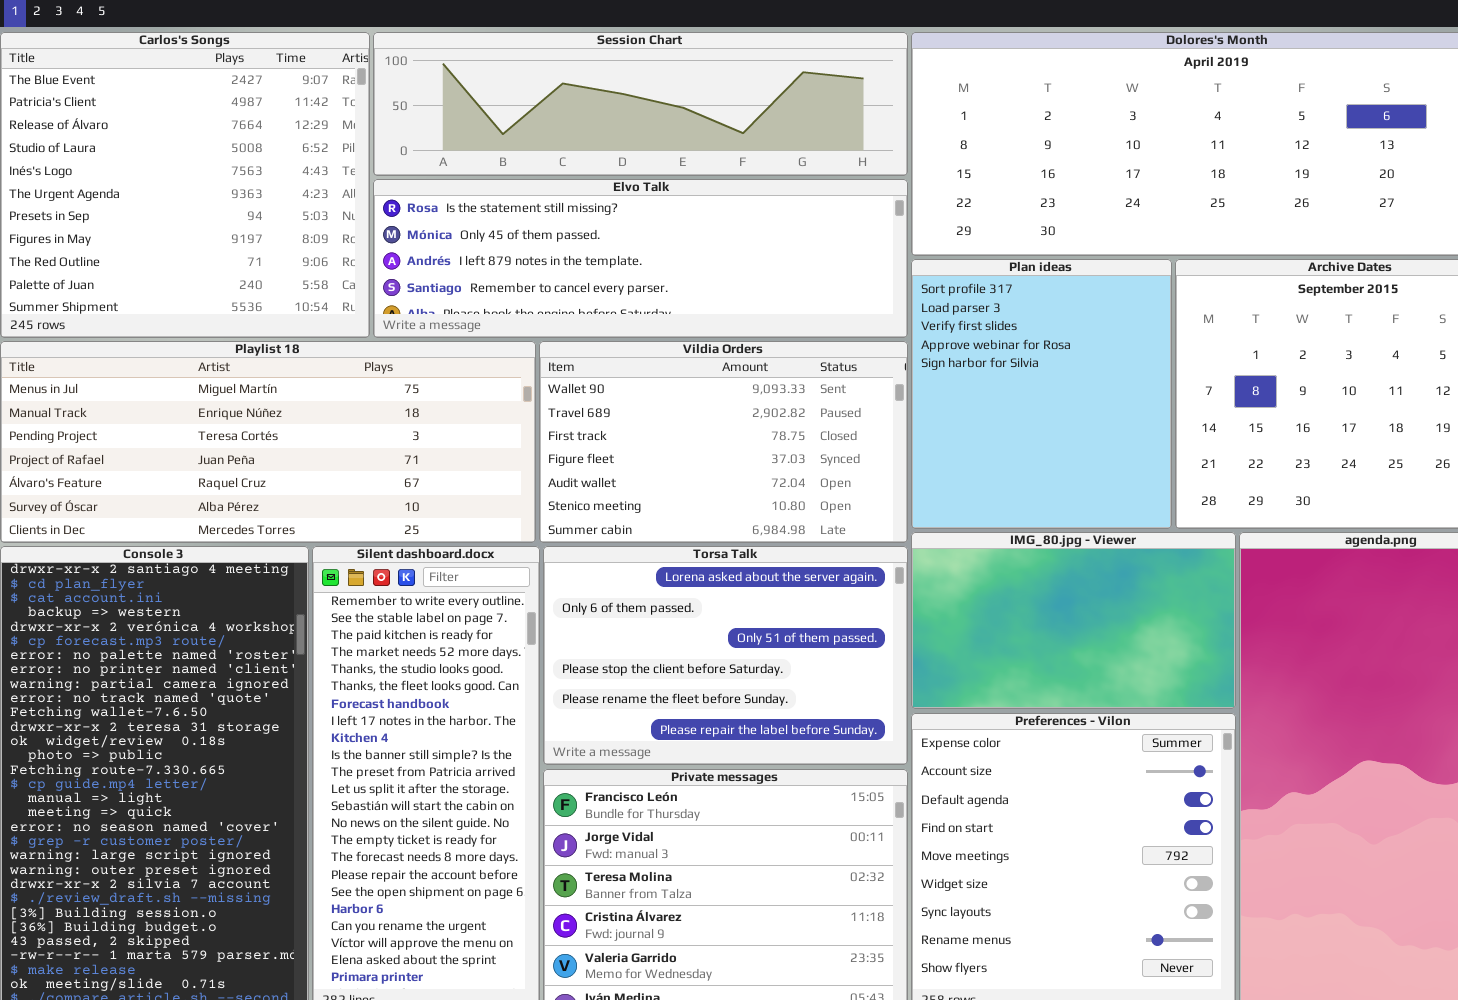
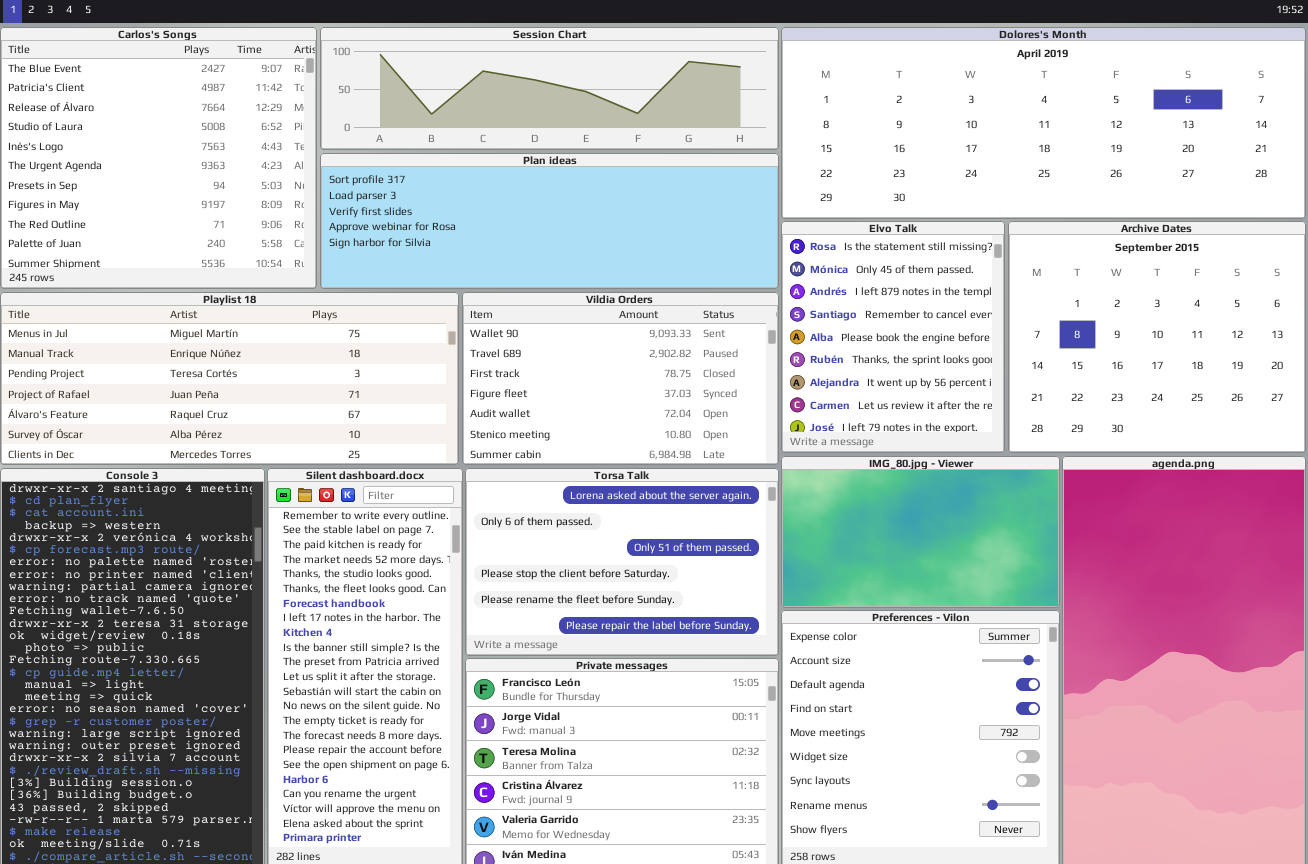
Elvo Talk: [373,179,908,338] -> [781,221,1005,453], moved, resized
Plan ideas: [911,259,1172,529] -> [320,153,779,289], moved, resized

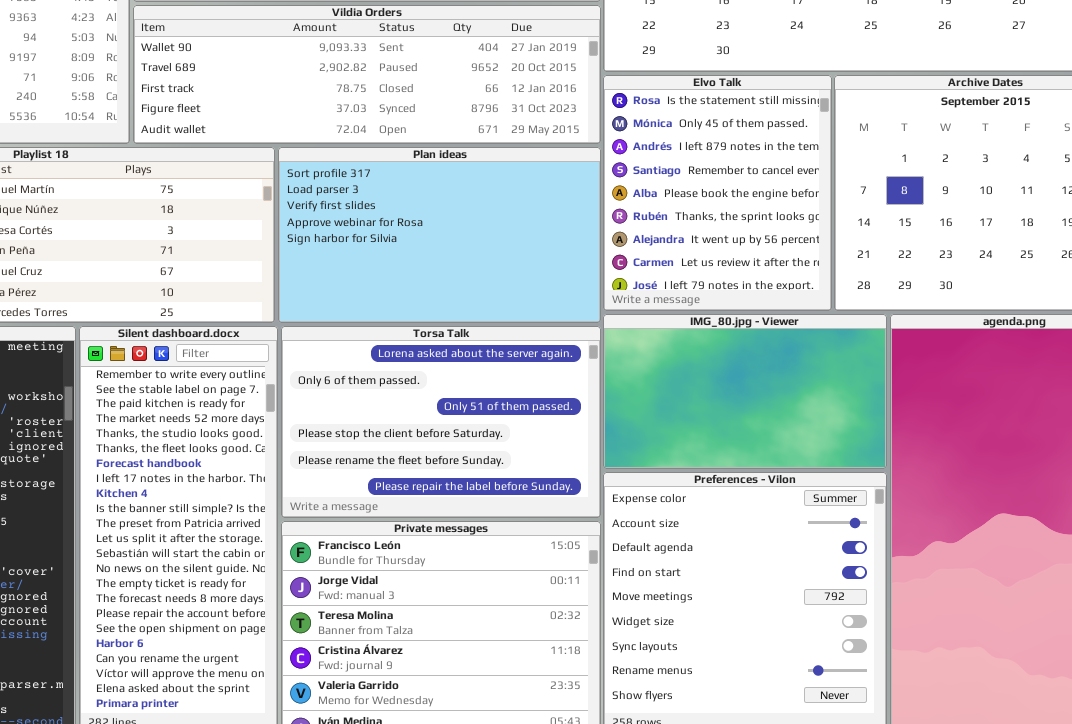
Plan ideas: [320,153,779,289] -> [278,147,601,323], moved, resized
Vildia Orders: [462,292,779,465] -> [133,5,601,144], moved, resized

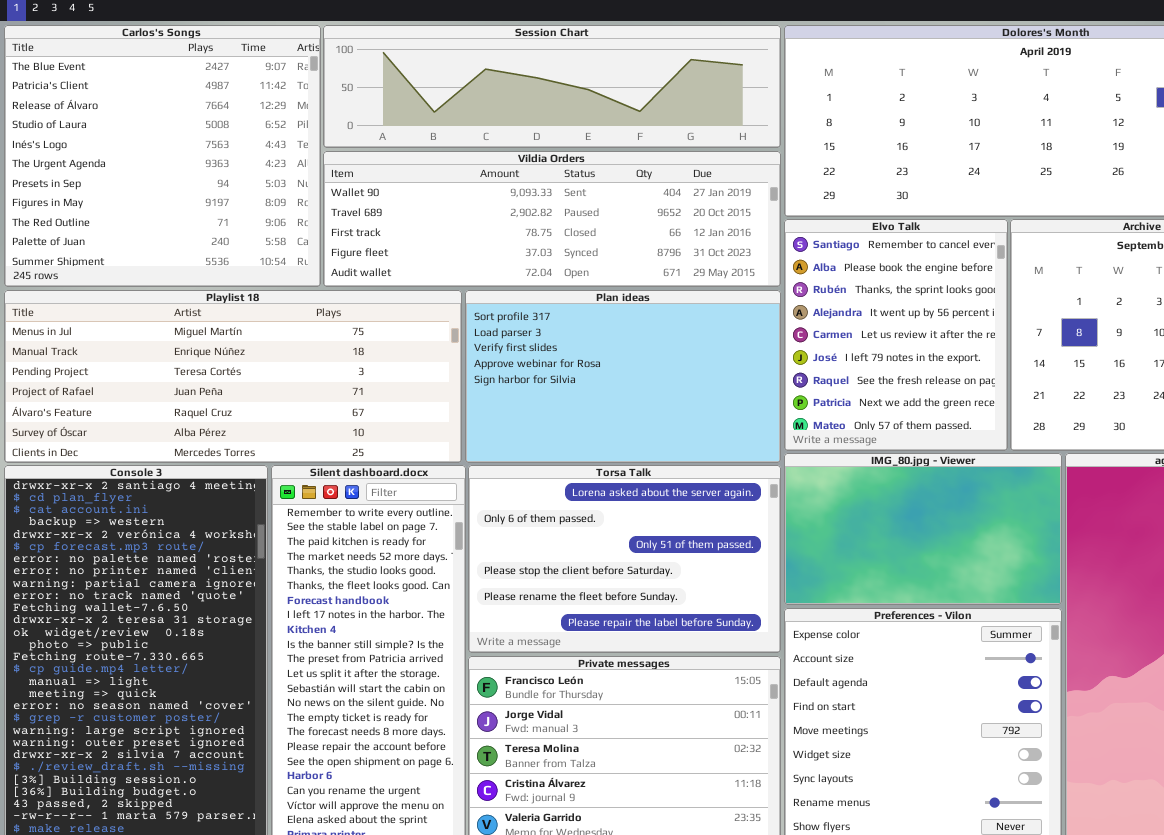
Elvo Talk: [603,75,832,311] -> [784,219,1008,451], scrolled down 3 rows

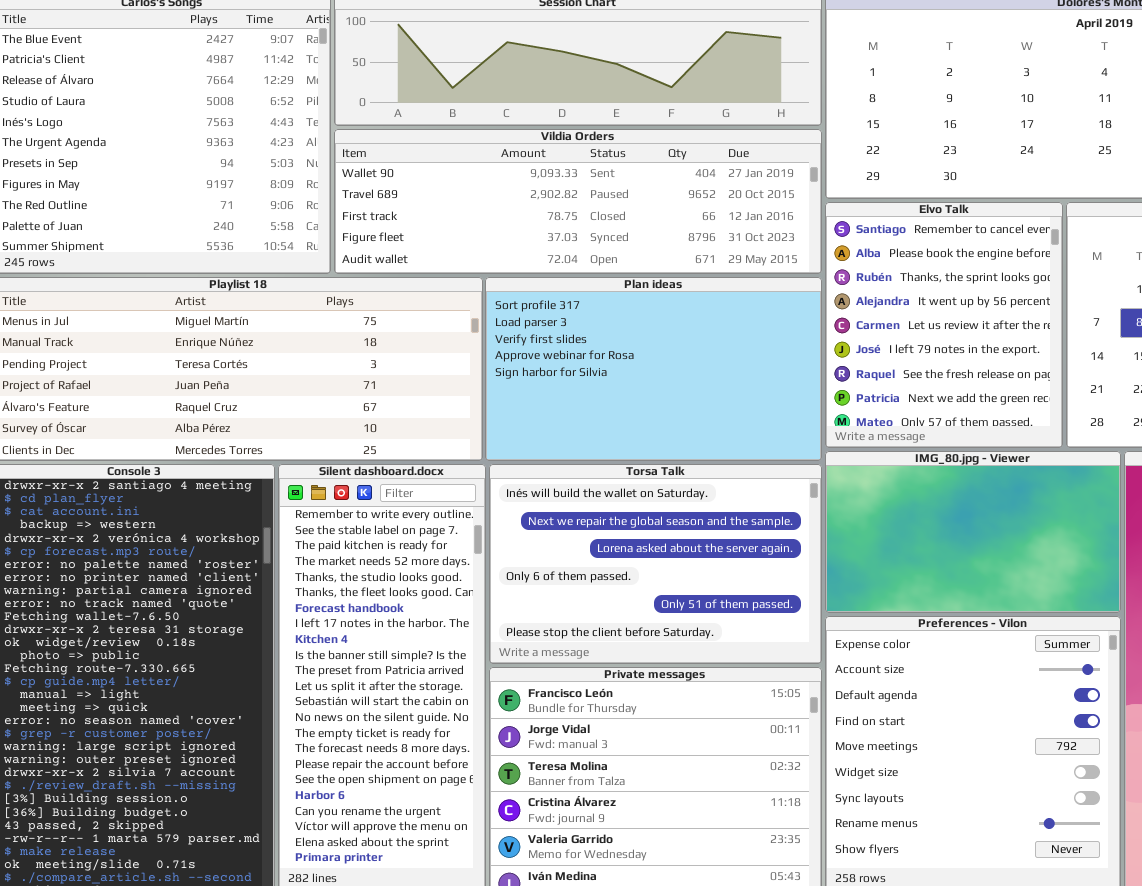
Torsa Talk: [468,465,781,653] -> [489,464,822,664], scrolled up 2 rows

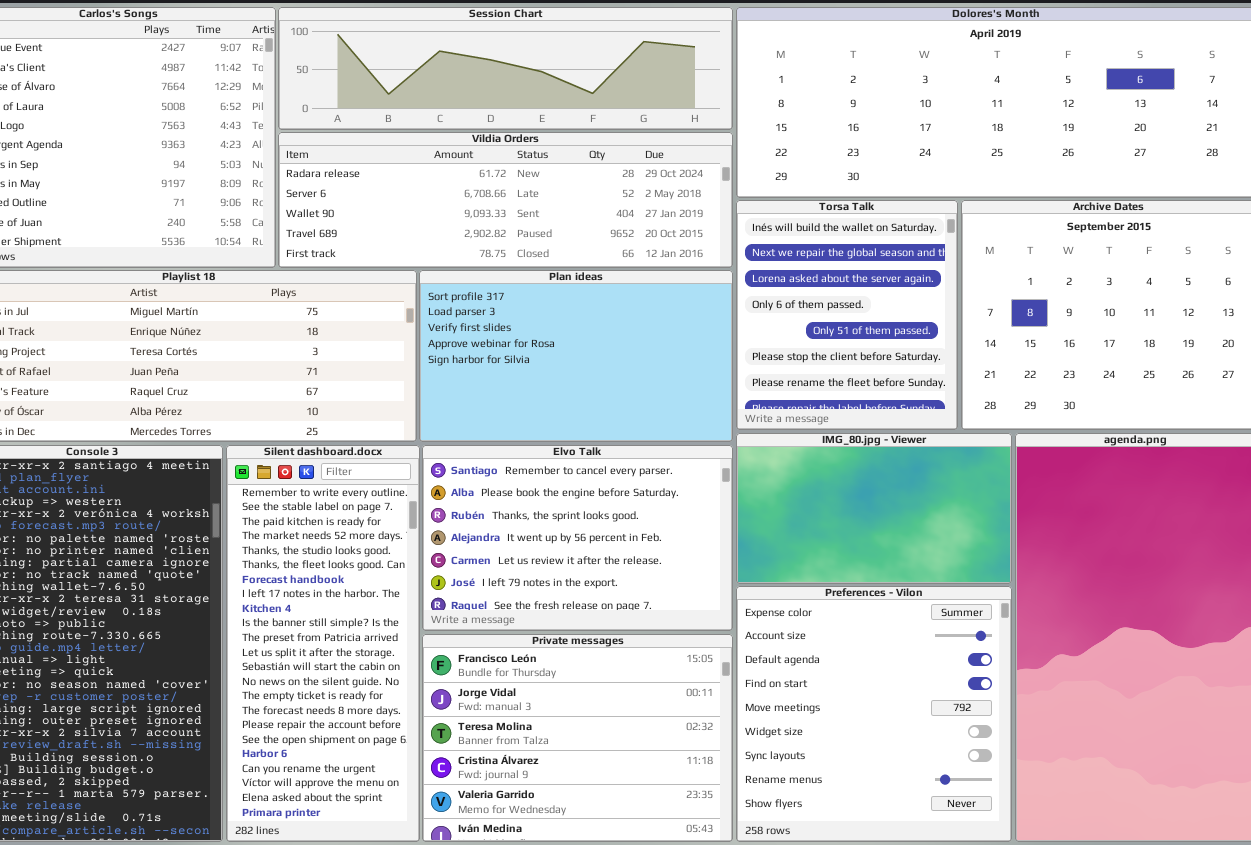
Vildia Orders: [334,129,822,274] -> [278,132,733,268], scrolled up 2 rows
Elvo Talk: [825,202,1063,448] -> [422,445,733,631], moved, resized
Torsa Talk: [489,464,822,664] -> [736,200,958,430], moved, resized

